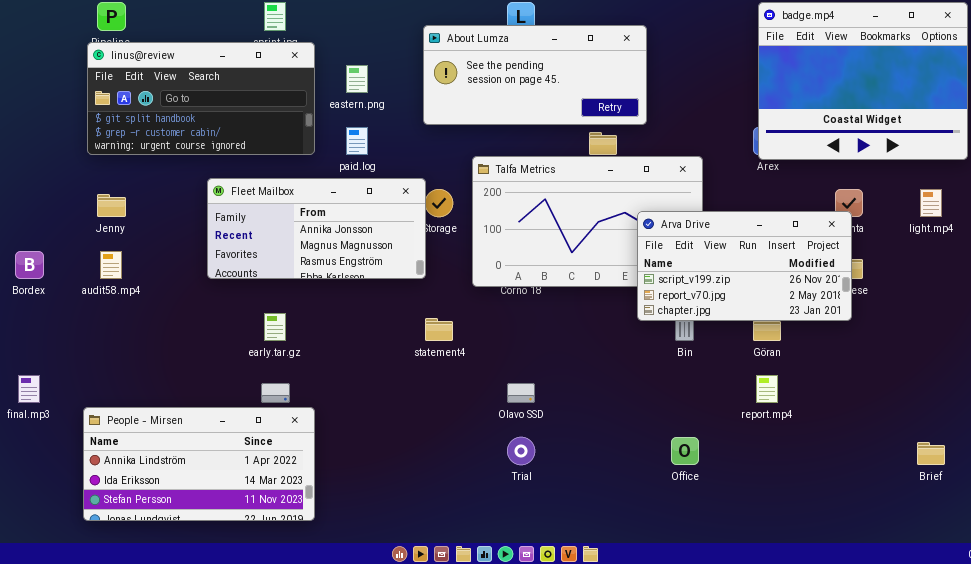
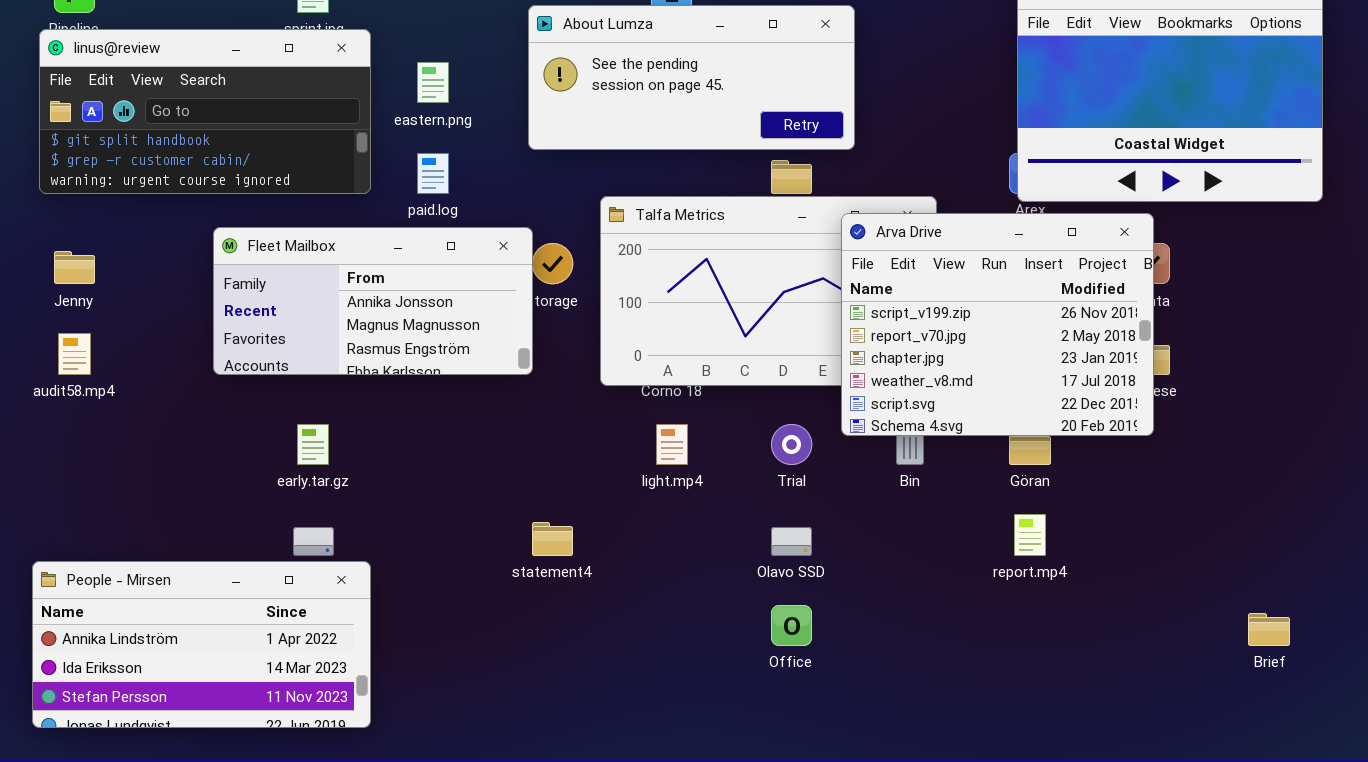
light.mp4: [920,189,942,217] -> [656,424,688,465], moved
Arva Drive: [637,211,852,321] -> [841,213,1154,436], resized
statement4: [425,318,453,341] -> [532,522,573,556], moved
Olavo SSD: [507,383,535,403] -> [771,527,812,556], moved
Trial: [507,437,535,465] -> [771,424,812,465], moved
Office: [671,437,699,465] -> [771,605,812,646], moved

